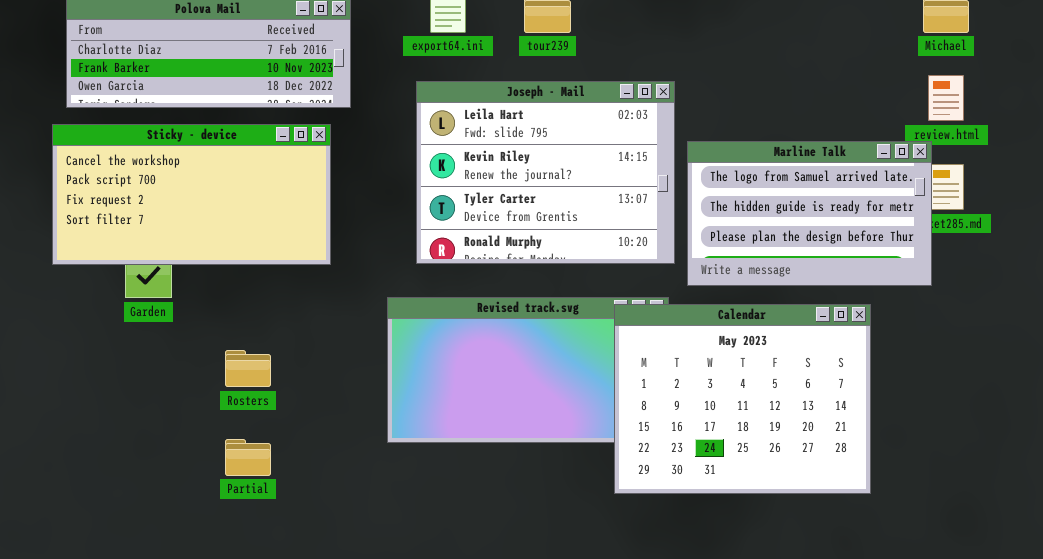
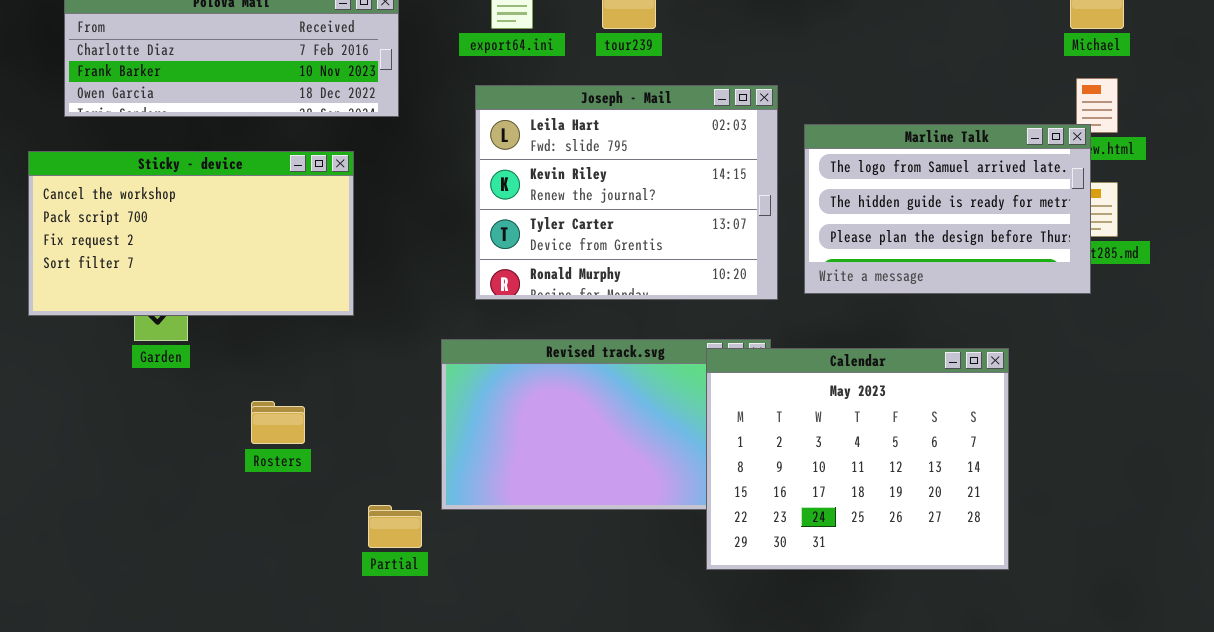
Sticky - device: [52,124,331,265] -> [28,151,354,316], moved
Marline Talk: [687,141,932,286] -> [804,124,1091,294], moved
Partial: [225,439,271,476] -> [368,505,422,548], moved

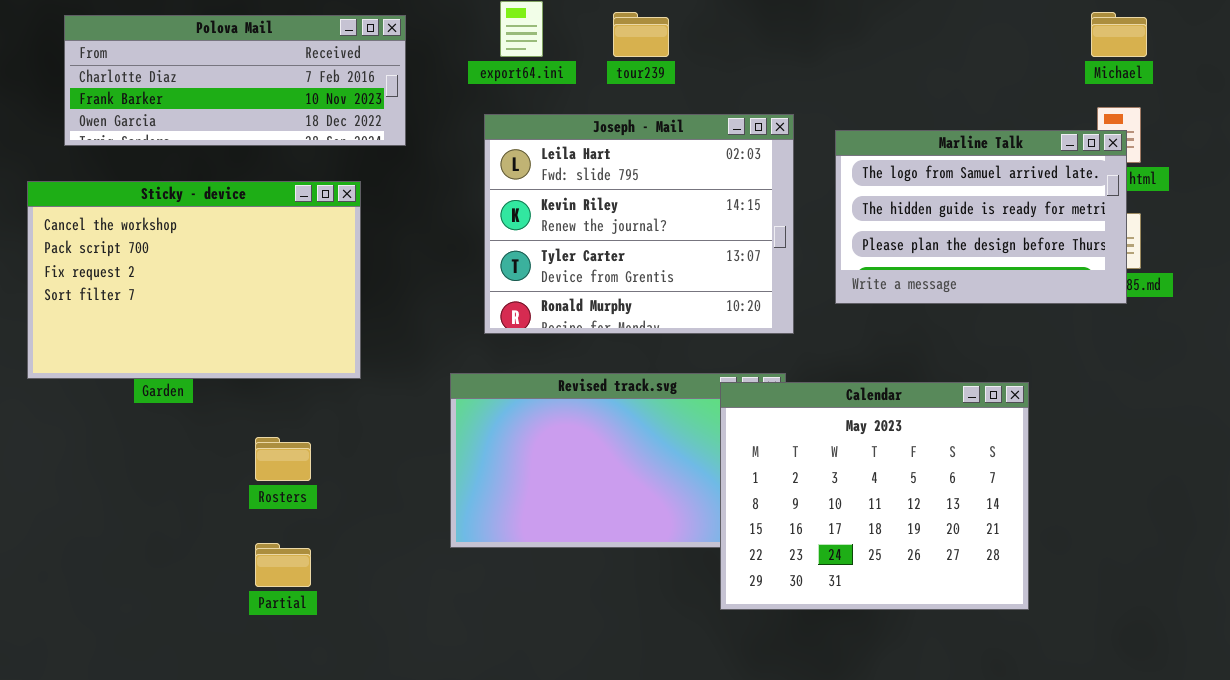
Marline Talk: [804,124,1091,294] -> [835,130,1127,304], moved
Sticky - device: [28,151,354,316] -> [27,181,361,379], resized
Partial: [368,505,422,548] -> [255,543,311,587], moved

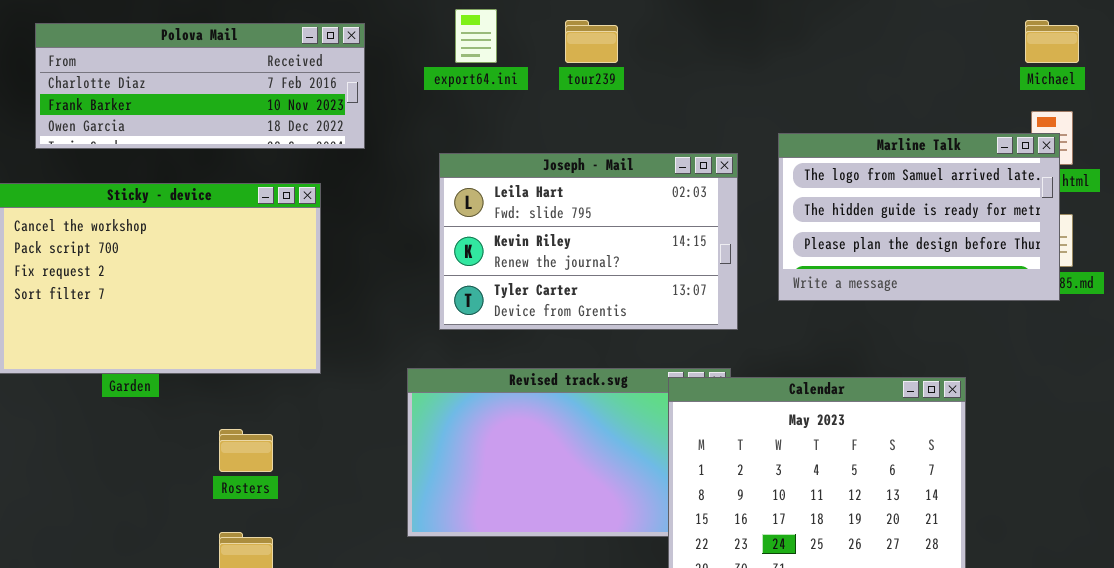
Joseph - Mail: [484,114,794,334] -> [439,153,738,330], resized

